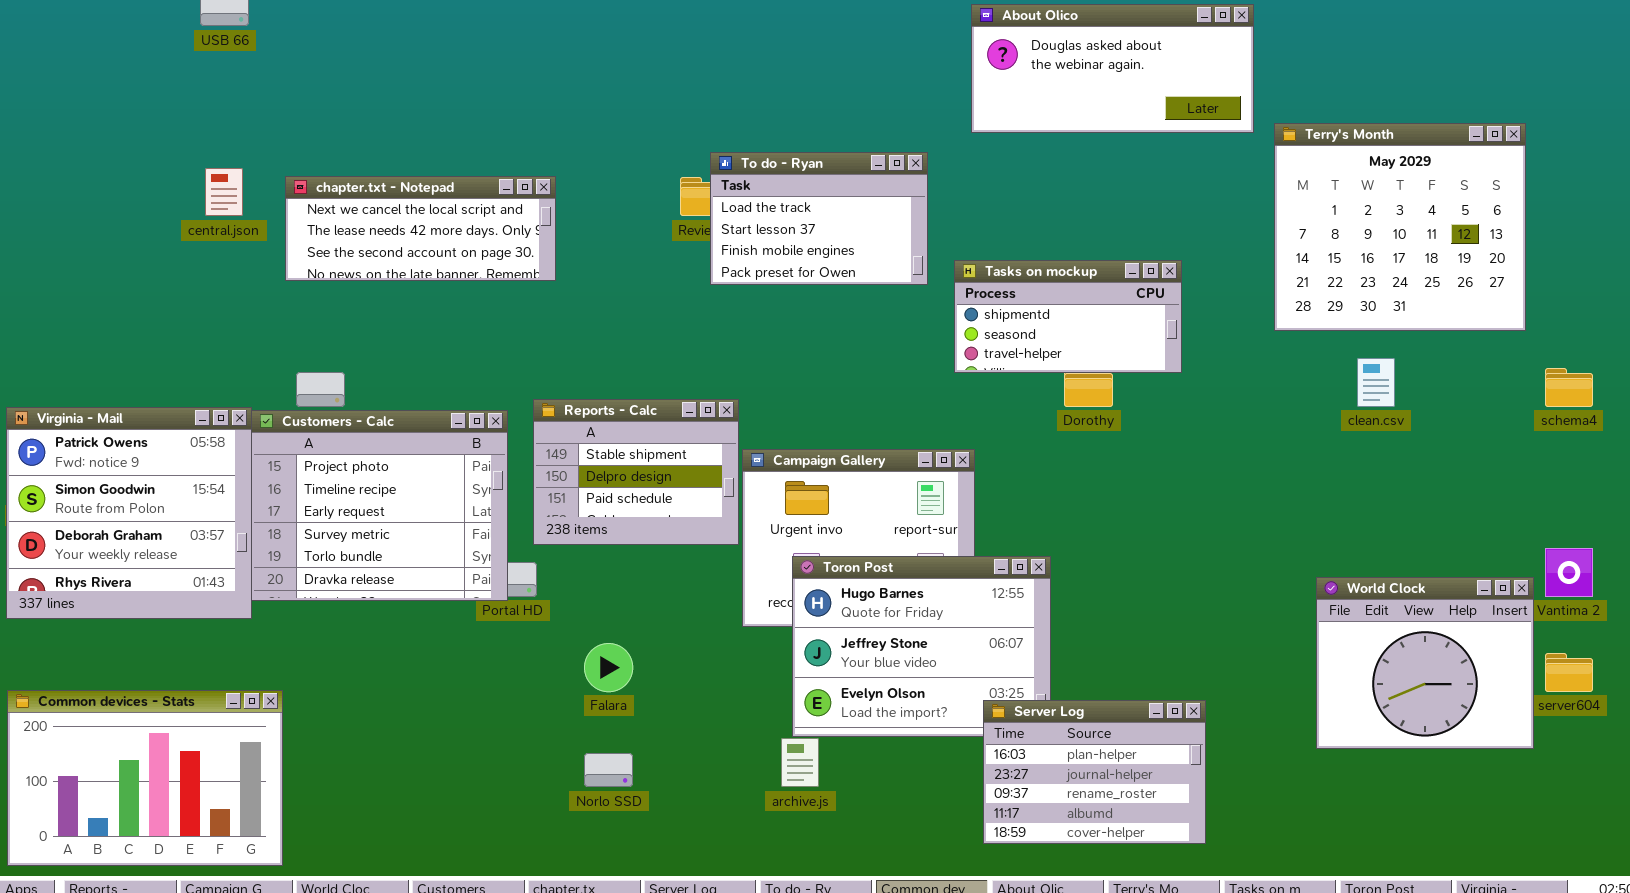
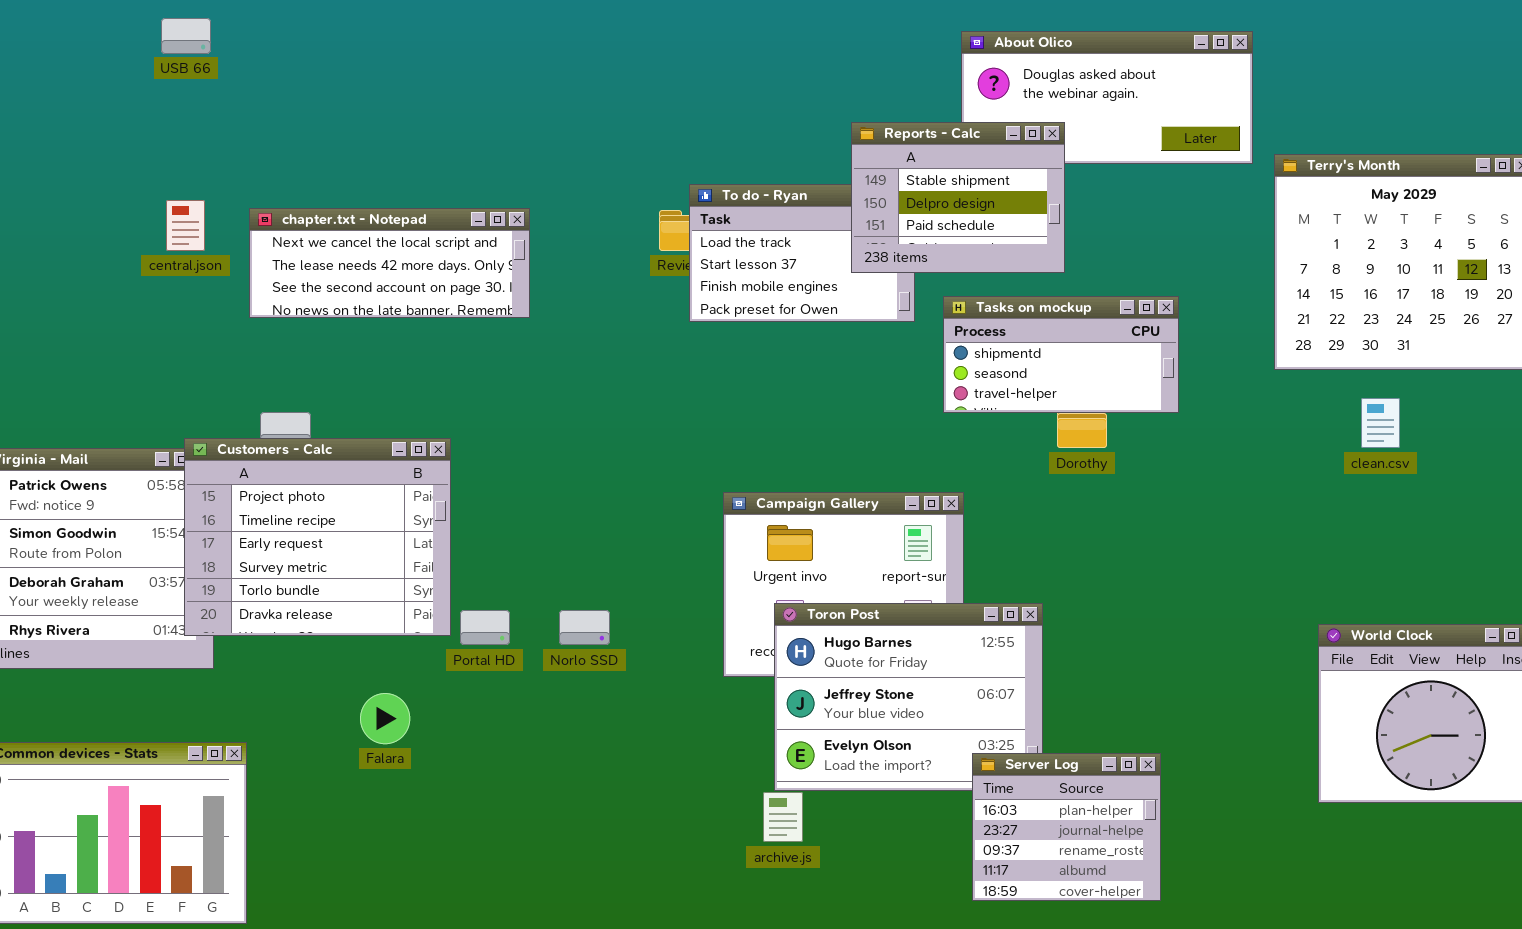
Reports - Calc: [533,399,739,545] -> [851,122,1065,273], moved
Customers - Calc: [251,410,508,601] -> [184,438,451,636], moved
Falara: [584,643,633,692] -> [360,693,410,744], moved
Server Log: [983,700,1206,844] -> [972,753,1161,901], resized
Norlo SSD: [584,753,633,787] -> [559,610,610,645], moved

